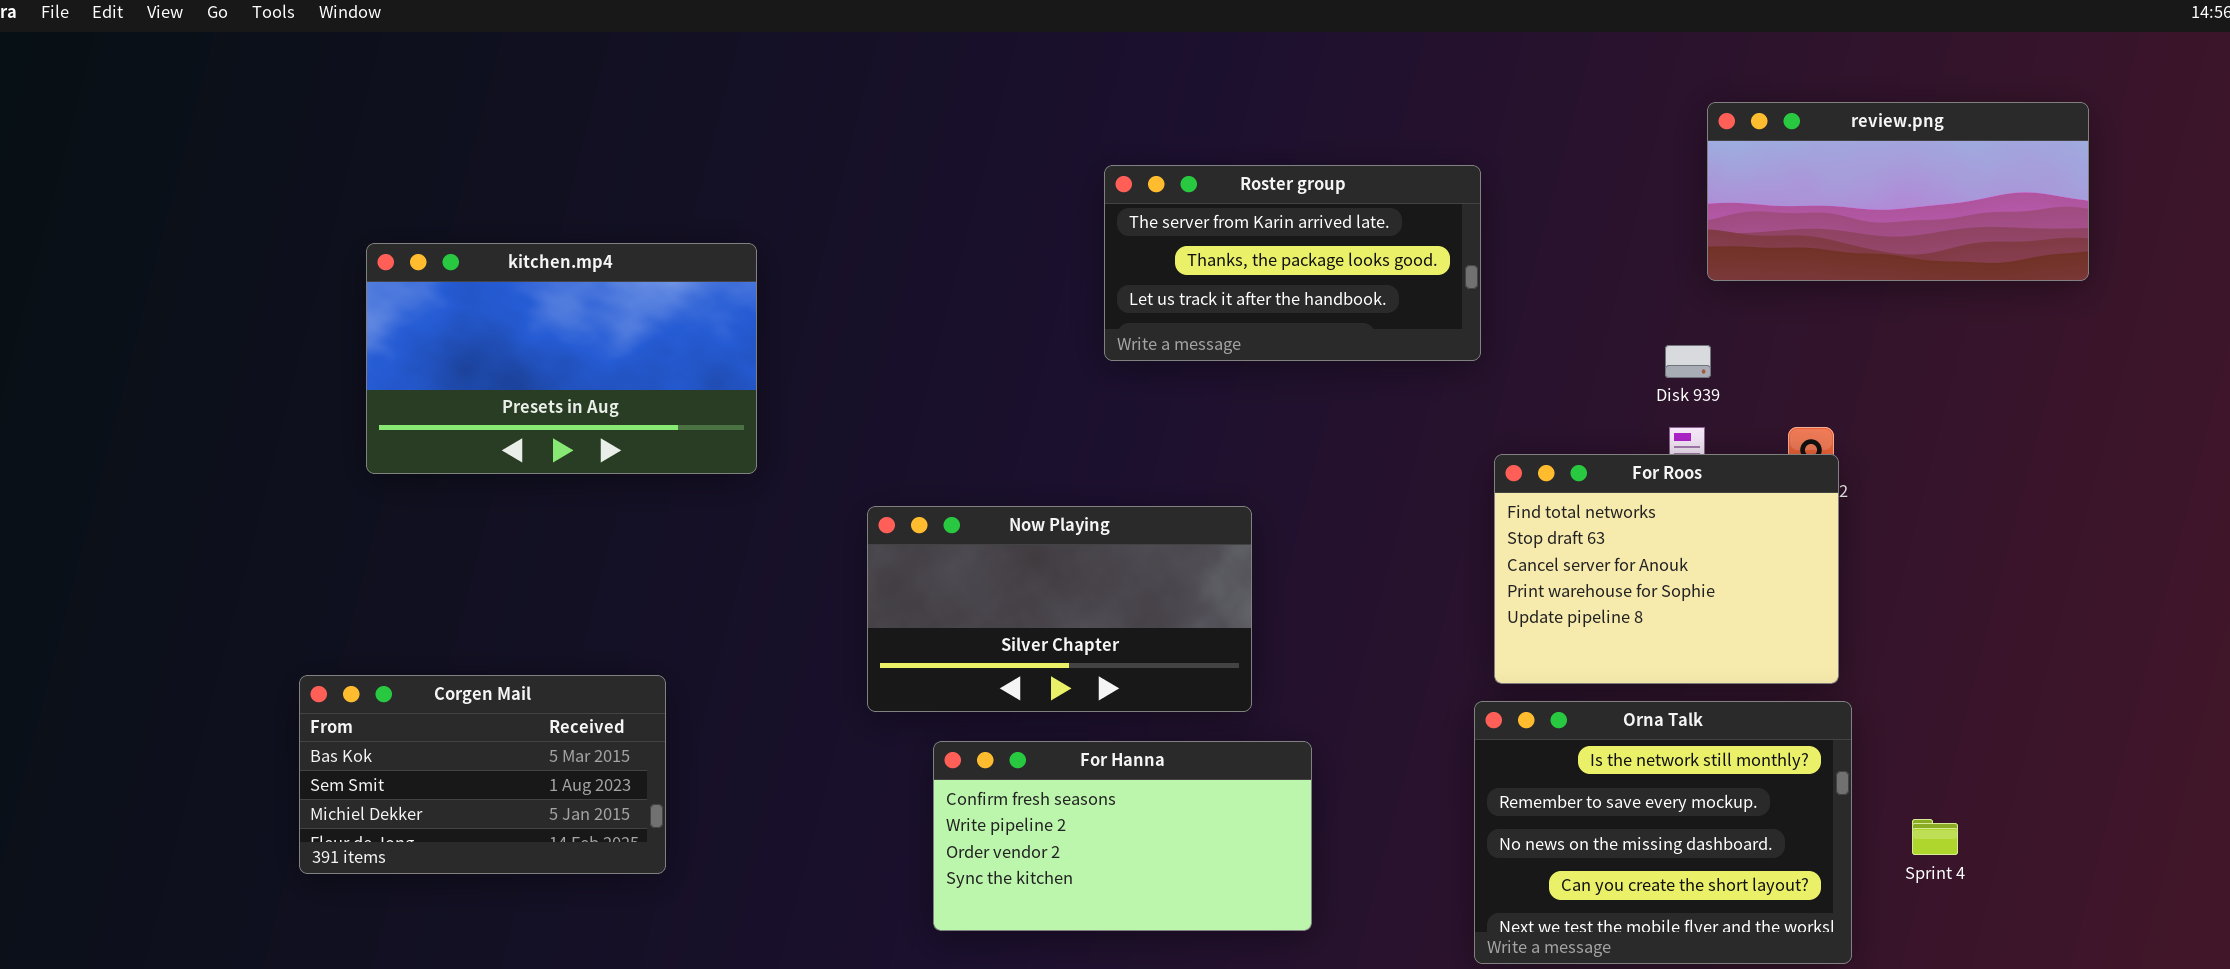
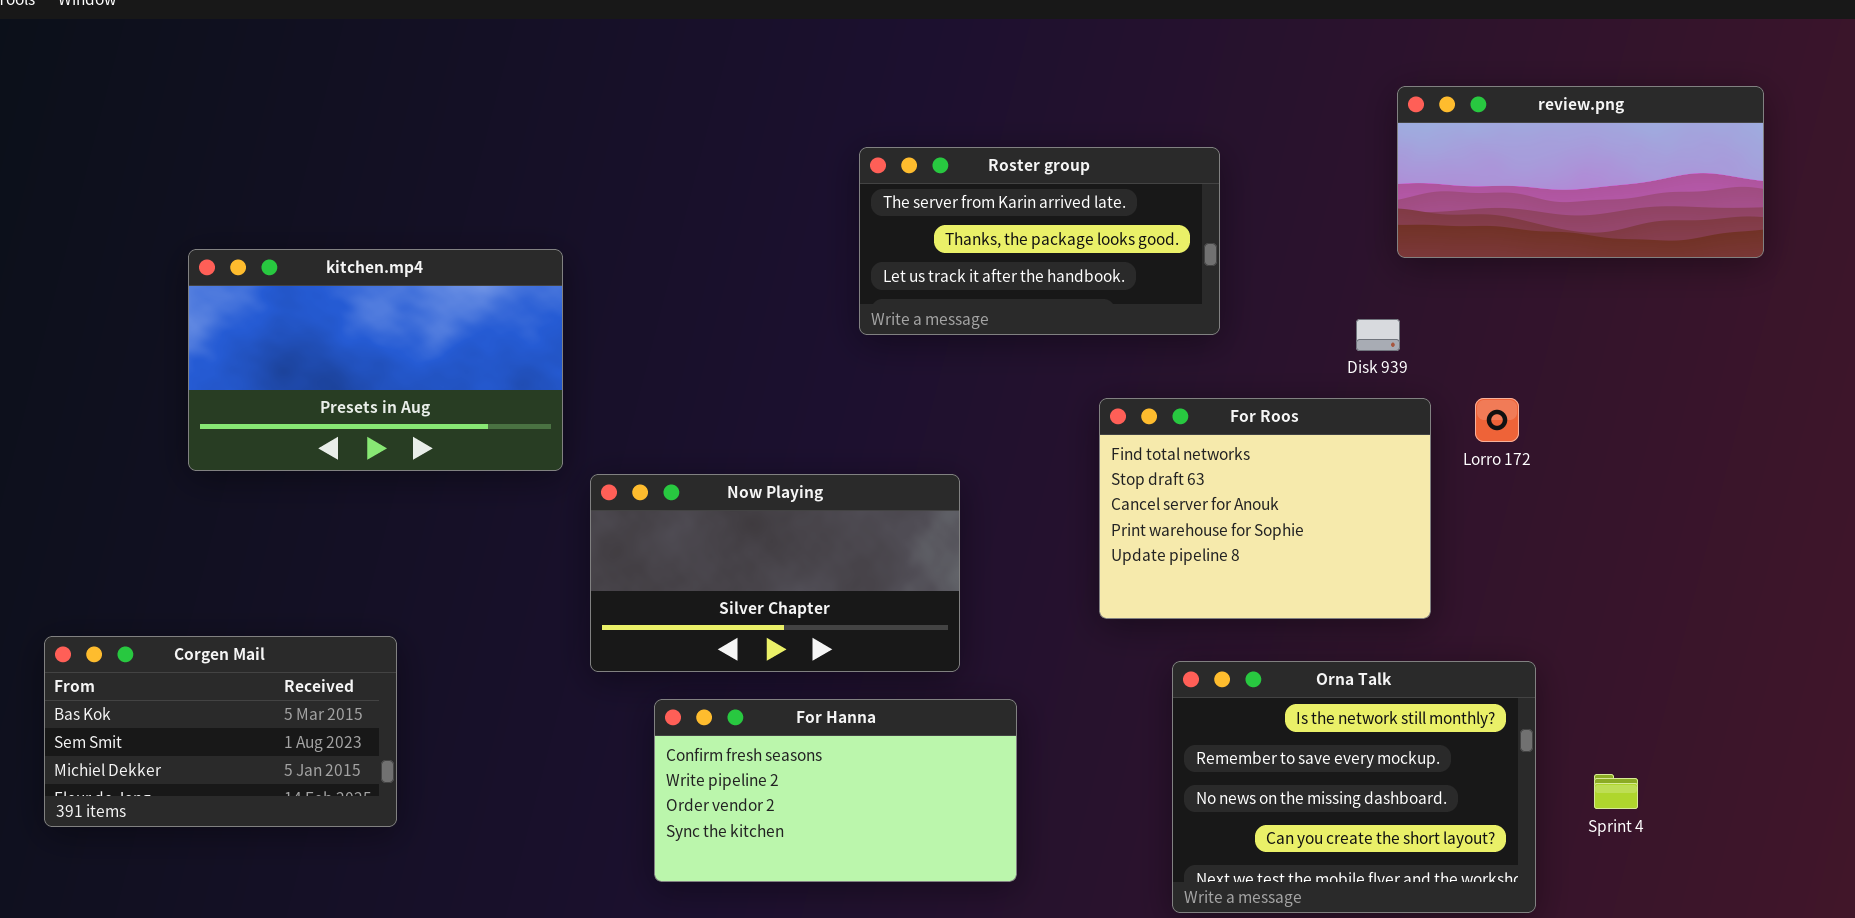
Roster group: [1104,165,1481,361] -> [859,147,1220,335], moved
kitchen.mp4: [366,243,757,474] -> [188,249,563,471], moved
For Roos: [1494,454,1839,684] -> [1099,398,1431,619], moved

